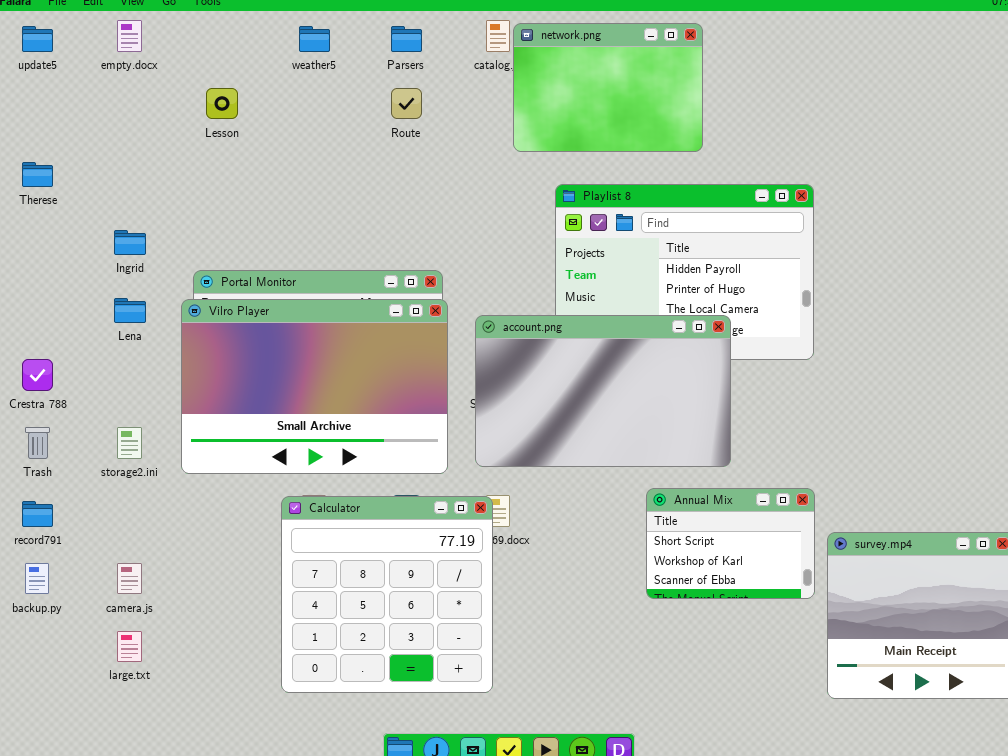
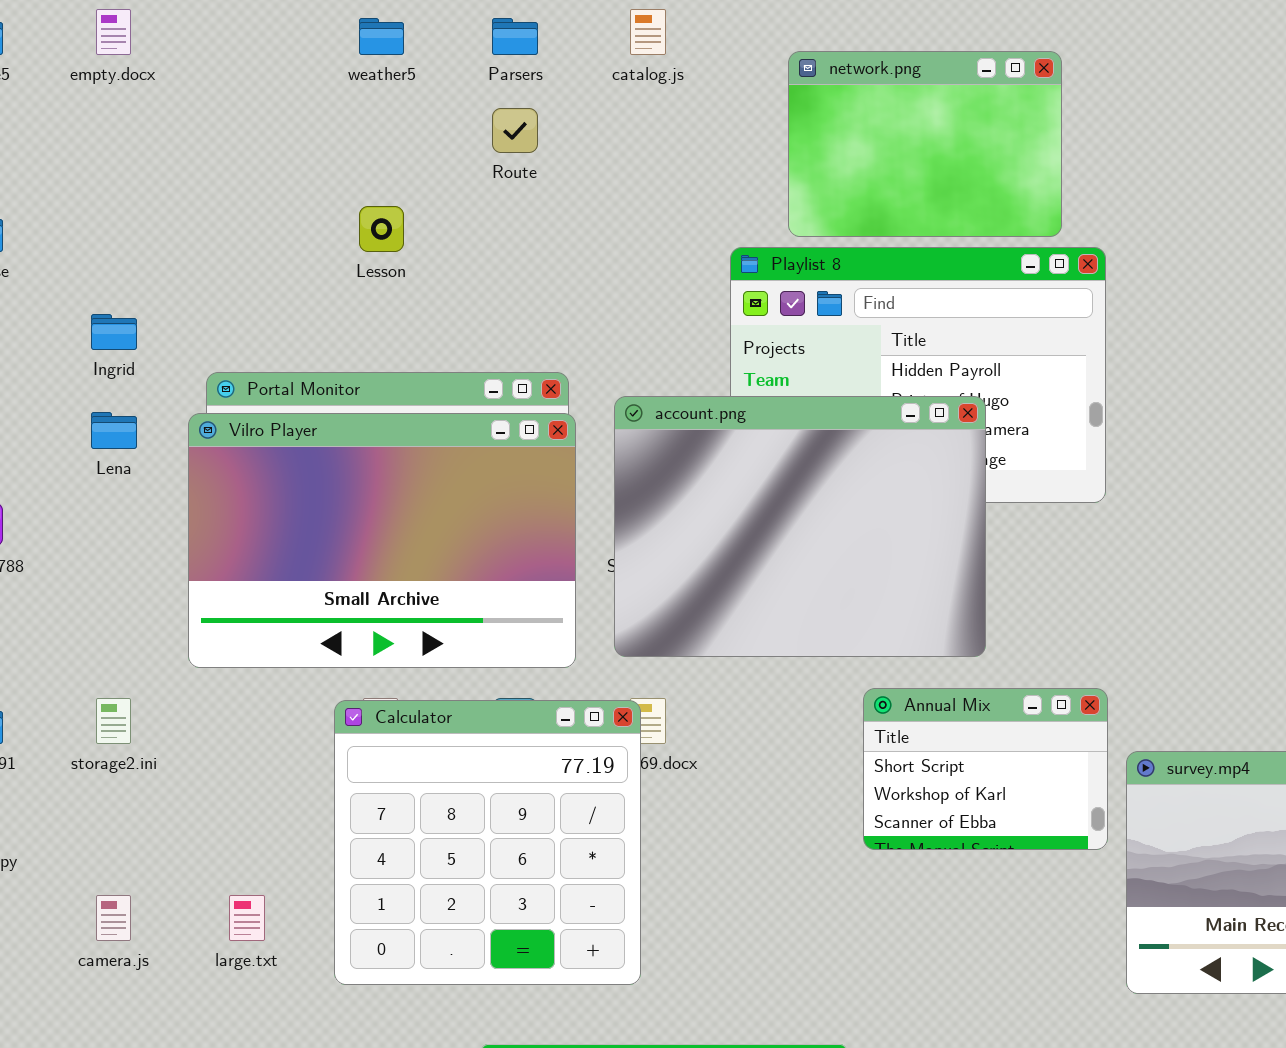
network.png: [513,23,703,152] -> [788,51,1062,237], moved
Lesson: [206,88,238,119] -> [359,206,404,252], moved
account.png: [475,315,731,467] -> [614,396,986,657], resized
storage2.ini: [117,427,142,459] -> [96,698,131,744], moved
camera.js: [117,563,142,594] -> [96,895,131,941], moved
large.txt: [117,631,142,662] -> [229,895,265,941], moved

